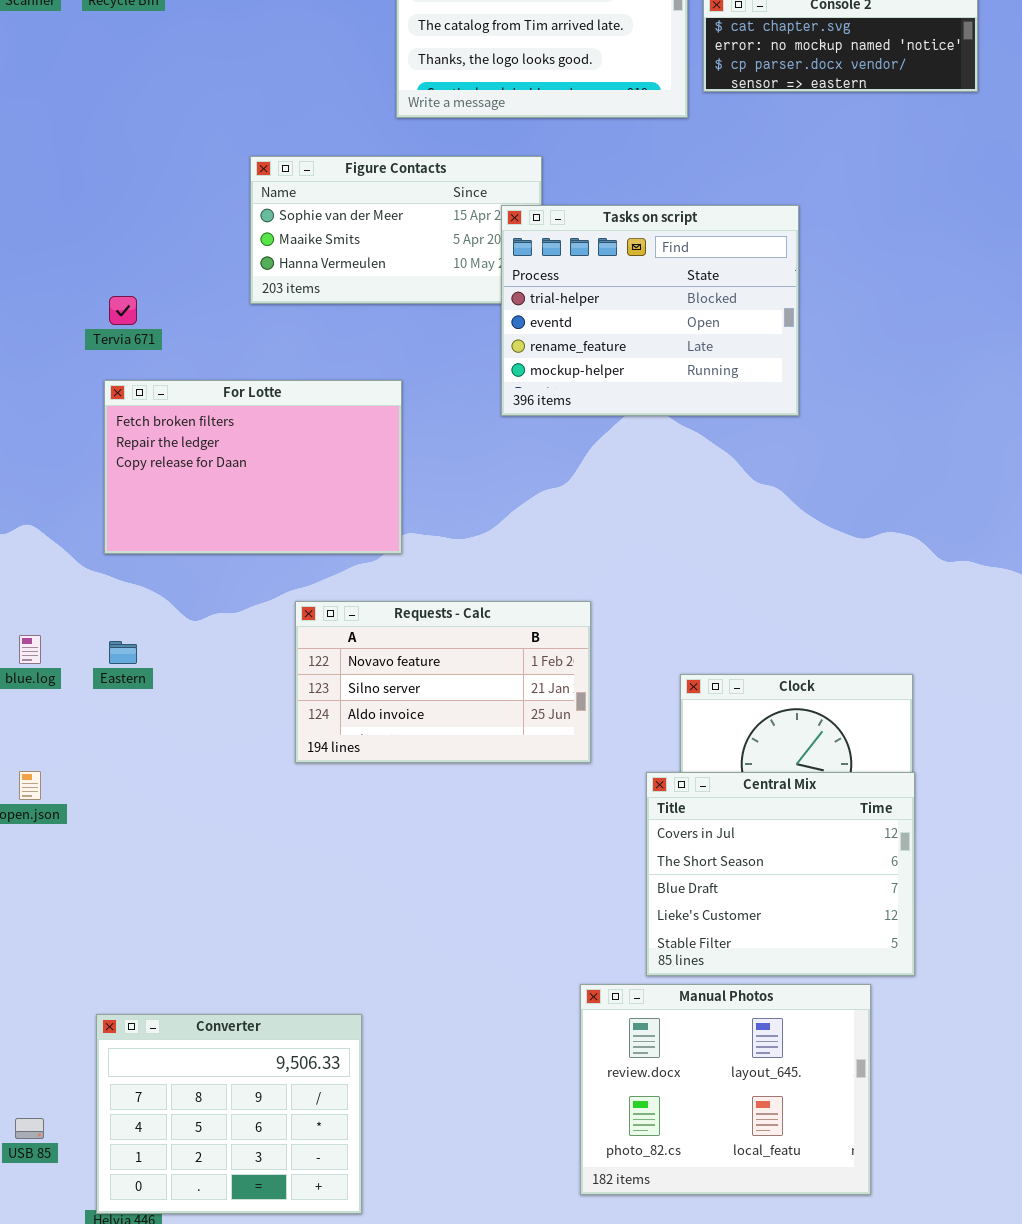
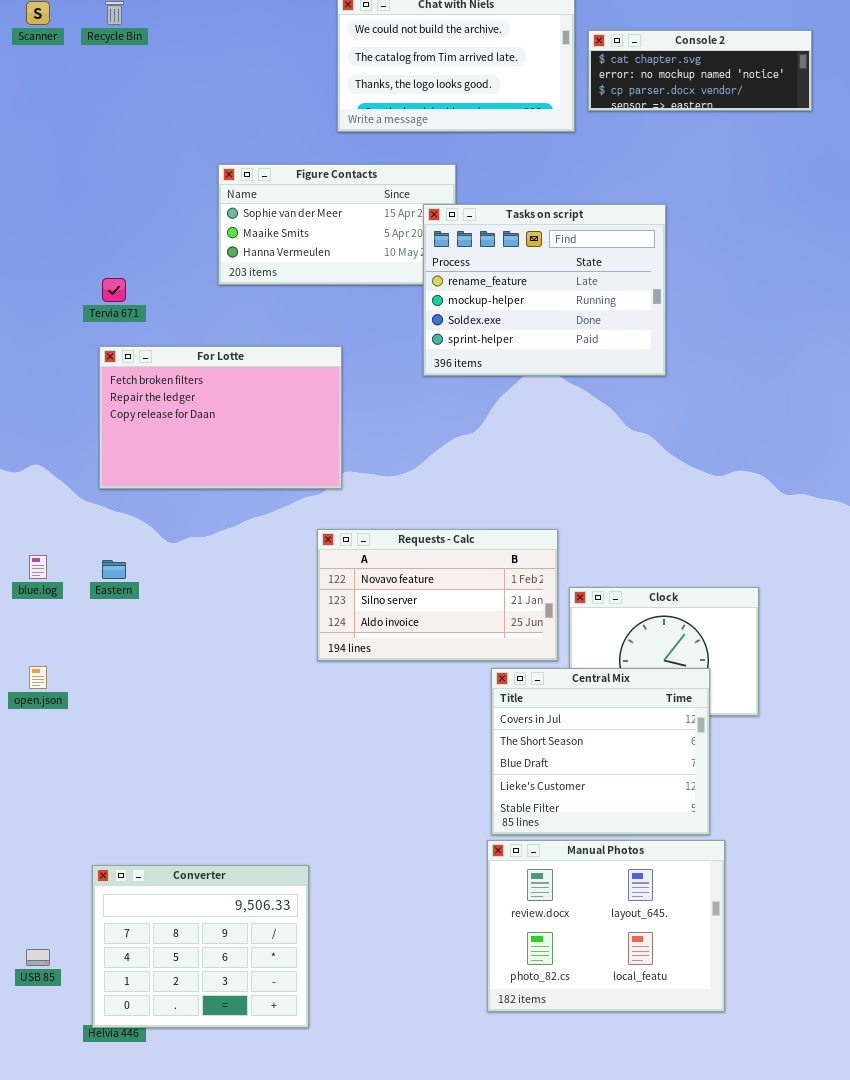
Tasks on script: [501,205,799,416] -> [423,204,666,376], scrolled down 2 rows
Requests - Calc: [295,601,591,763] -> [317,529,558,661], moved
Central Mix: [646,772,915,976] -> [491,668,710,835], moved

